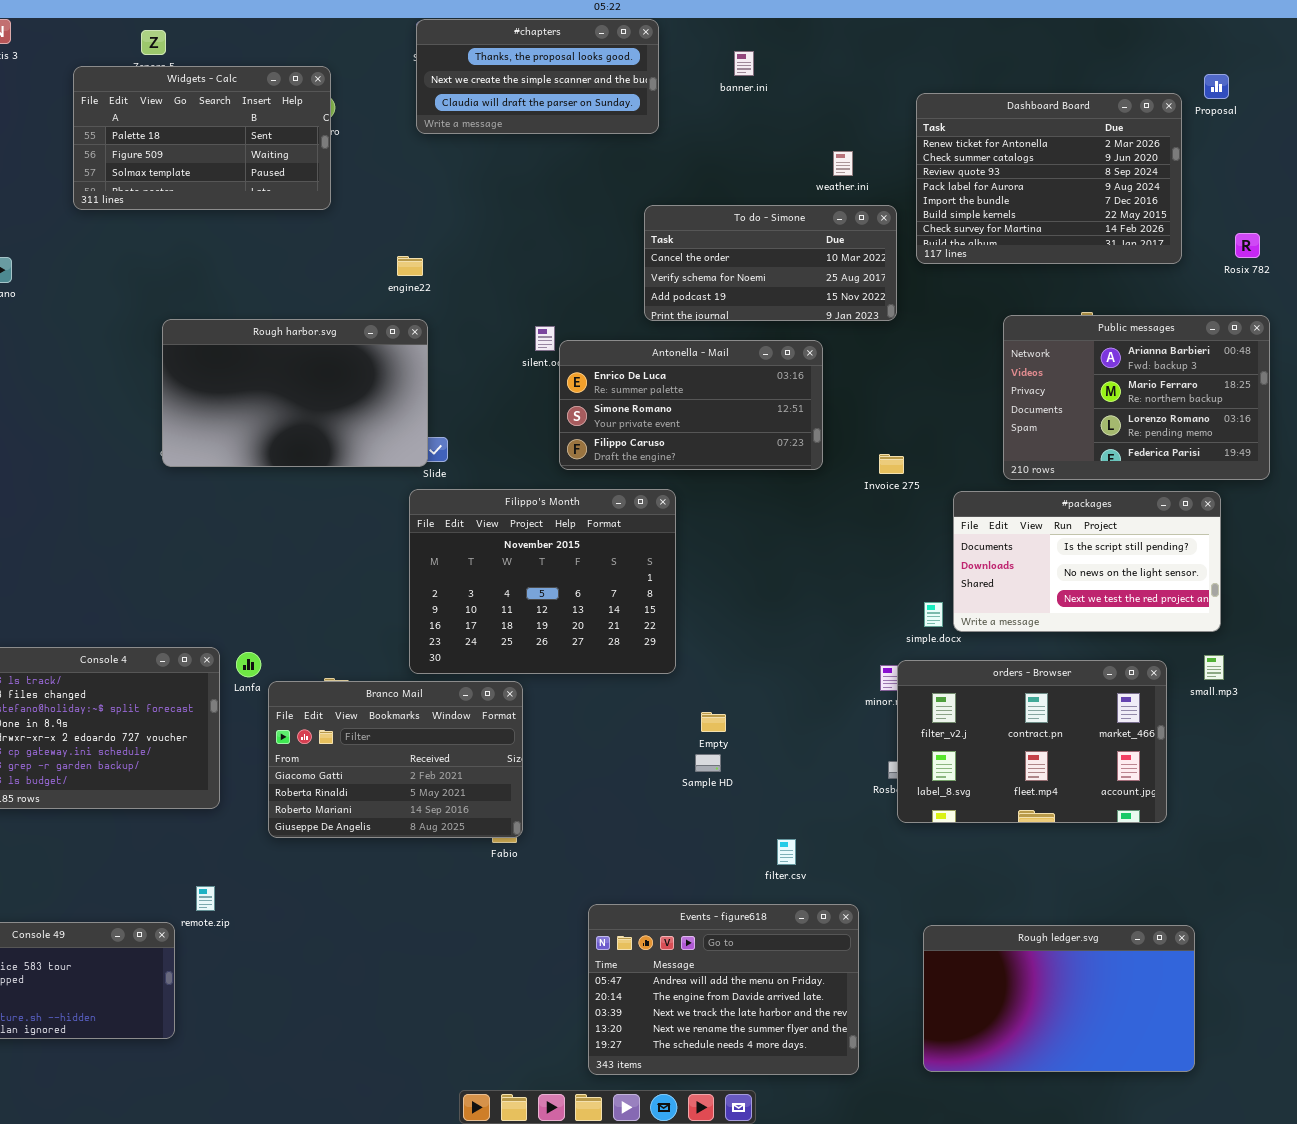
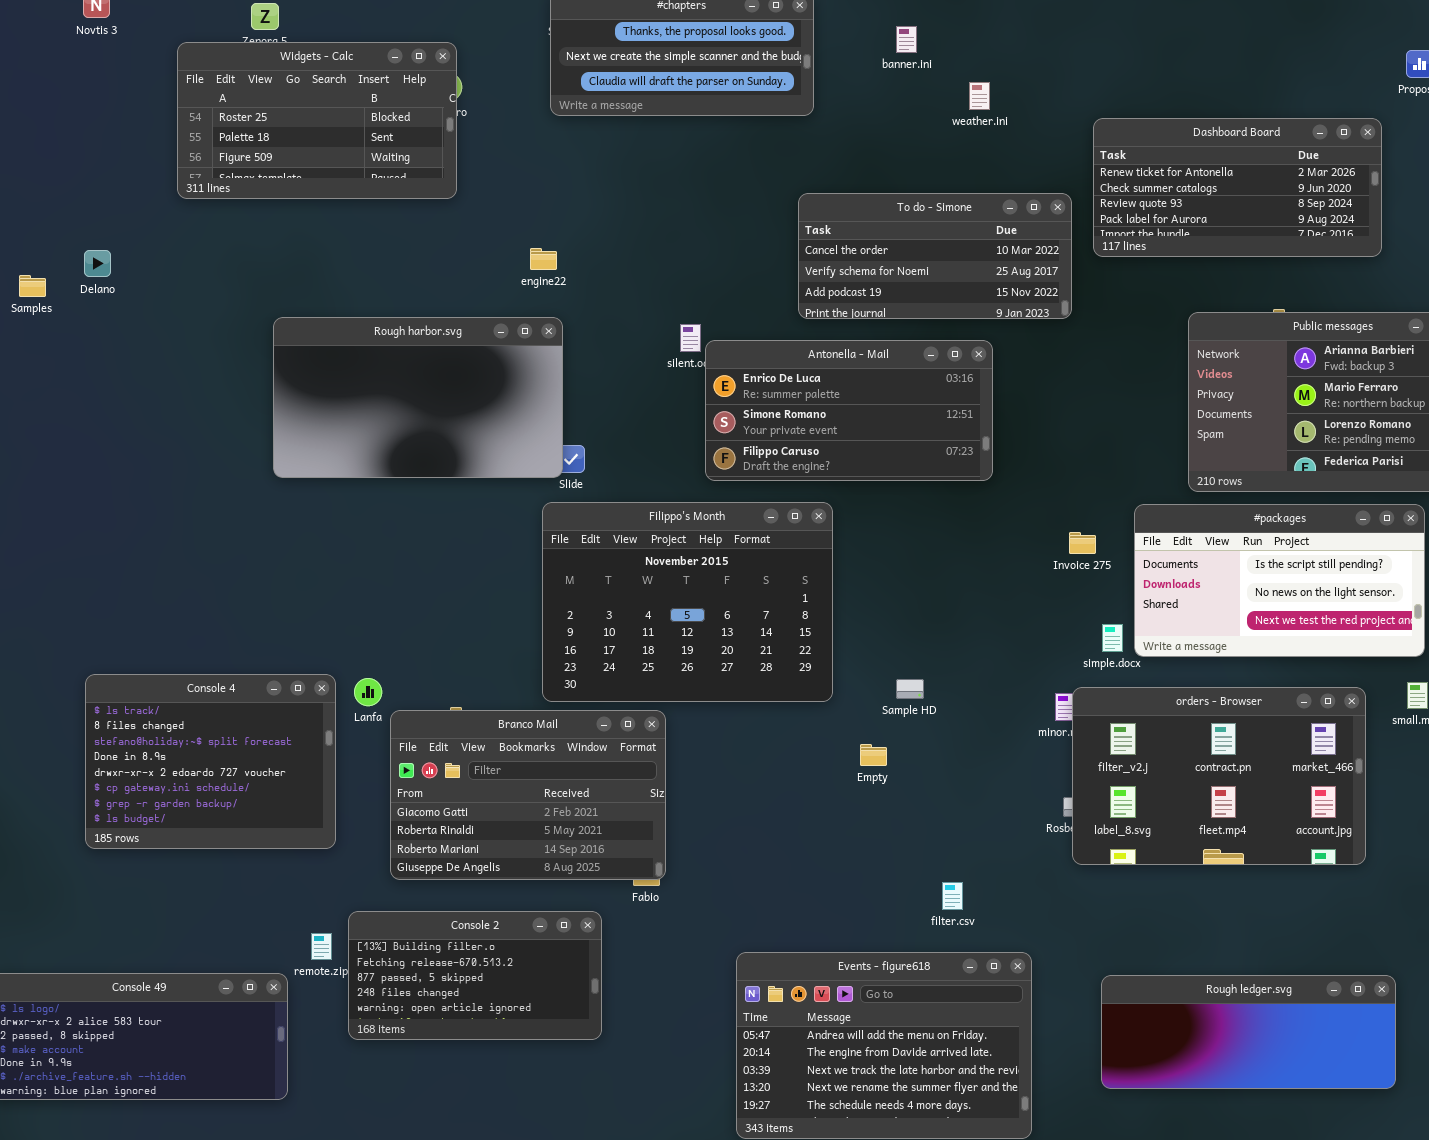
Widgets - Calc: [73,66,331,210] -> [177,42,457,199], scrolled up 1 row
Dashboard Board: [916,93,1182,264] -> [1093,118,1382,257], resized
weather.ini: [833,151,853,176] -> [969,82,990,110], moved
Invoice 275: [879,454,904,474] -> [1069,532,1096,554], moved
Sample HD: [695,754,721,772] -> [896,679,924,699], moved
Console 2: none -> [348,911,602,1040], opened
Rough ledger.svg: [923,925,1195,1072] -> [1101,975,1396,1089], resized

